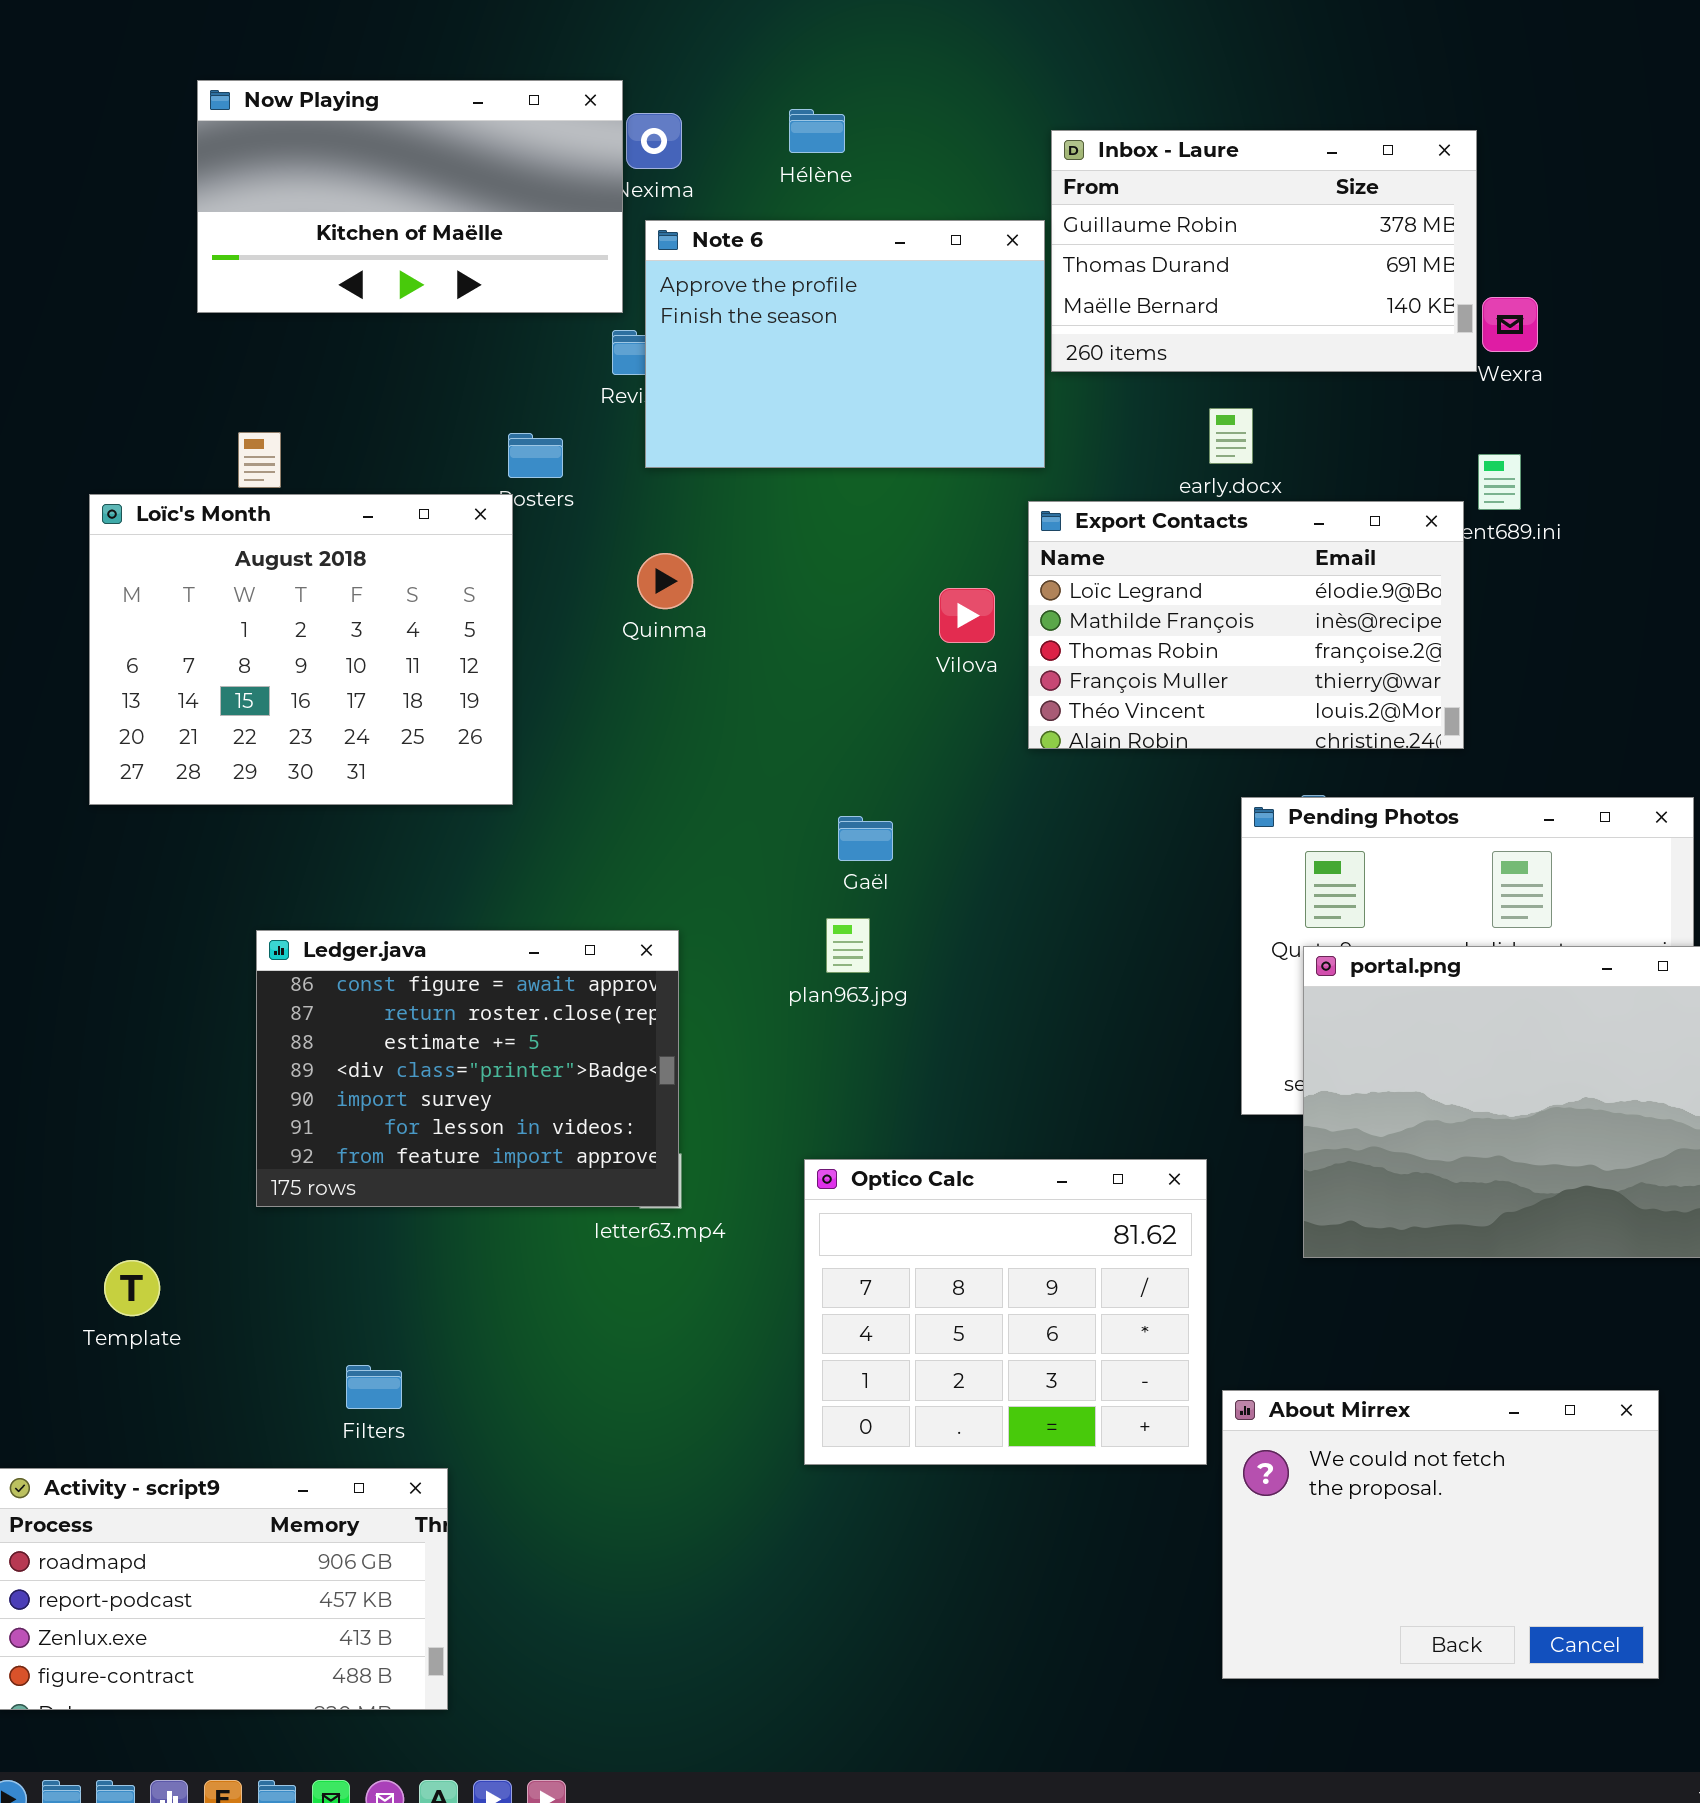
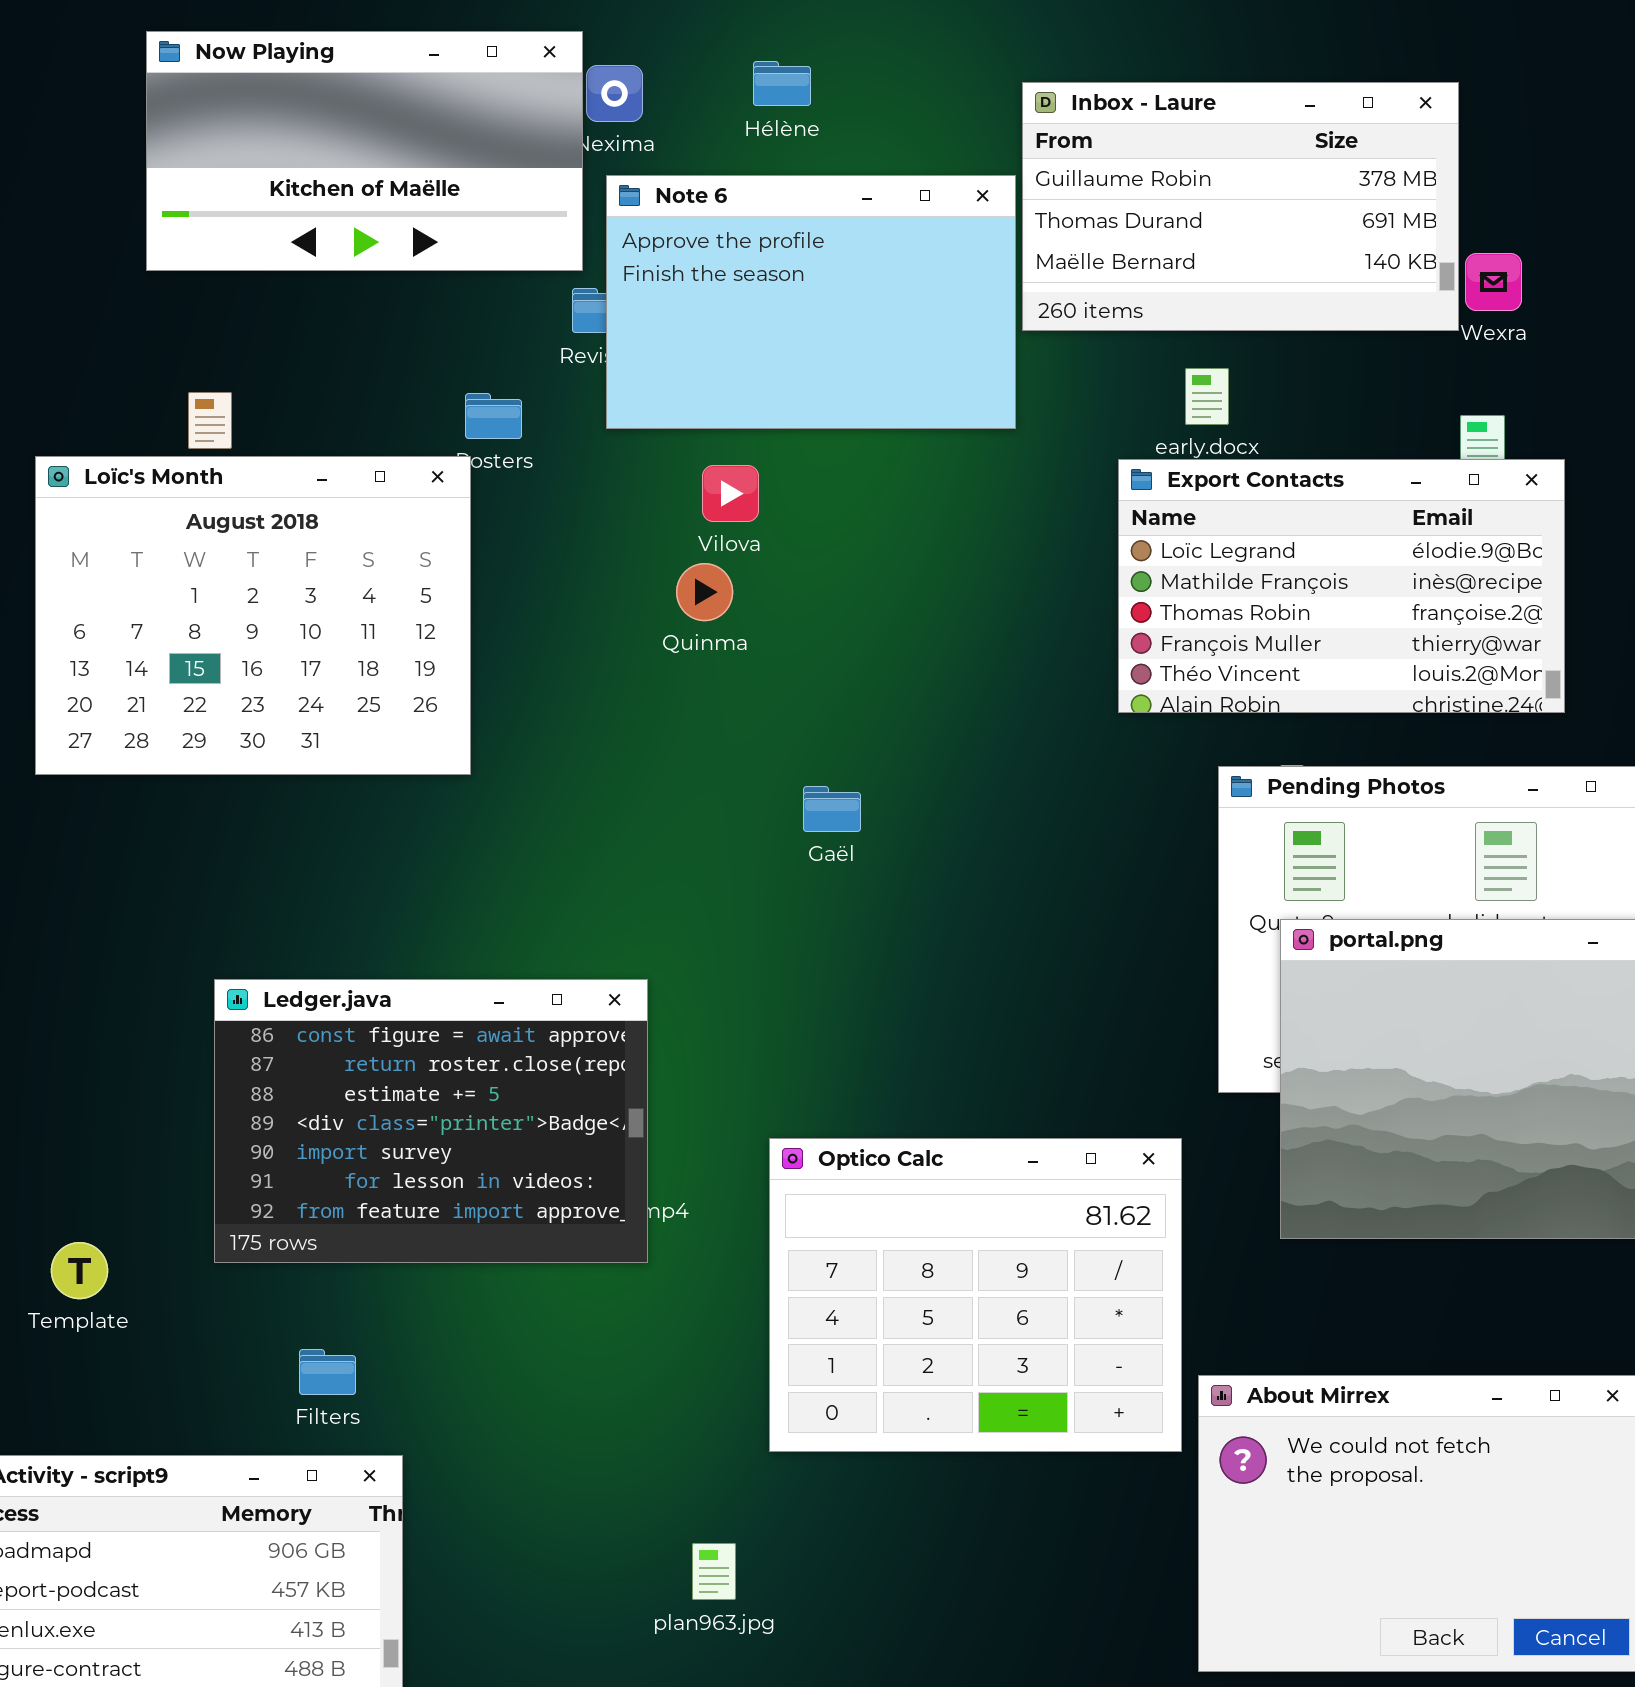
Export Contacts: [1028,501,1464,749] -> [1118,459,1565,713], moved
Quinma: [637,553,693,609] -> [676,563,733,621], moved
Vilova: [939,588,995,643] -> [702,465,759,522], moved
plan963.jpg: [826,918,870,973] -> [692,1543,736,1600], moved
Ledger.java: [256,930,679,1207] -> [214,979,648,1263], moved

